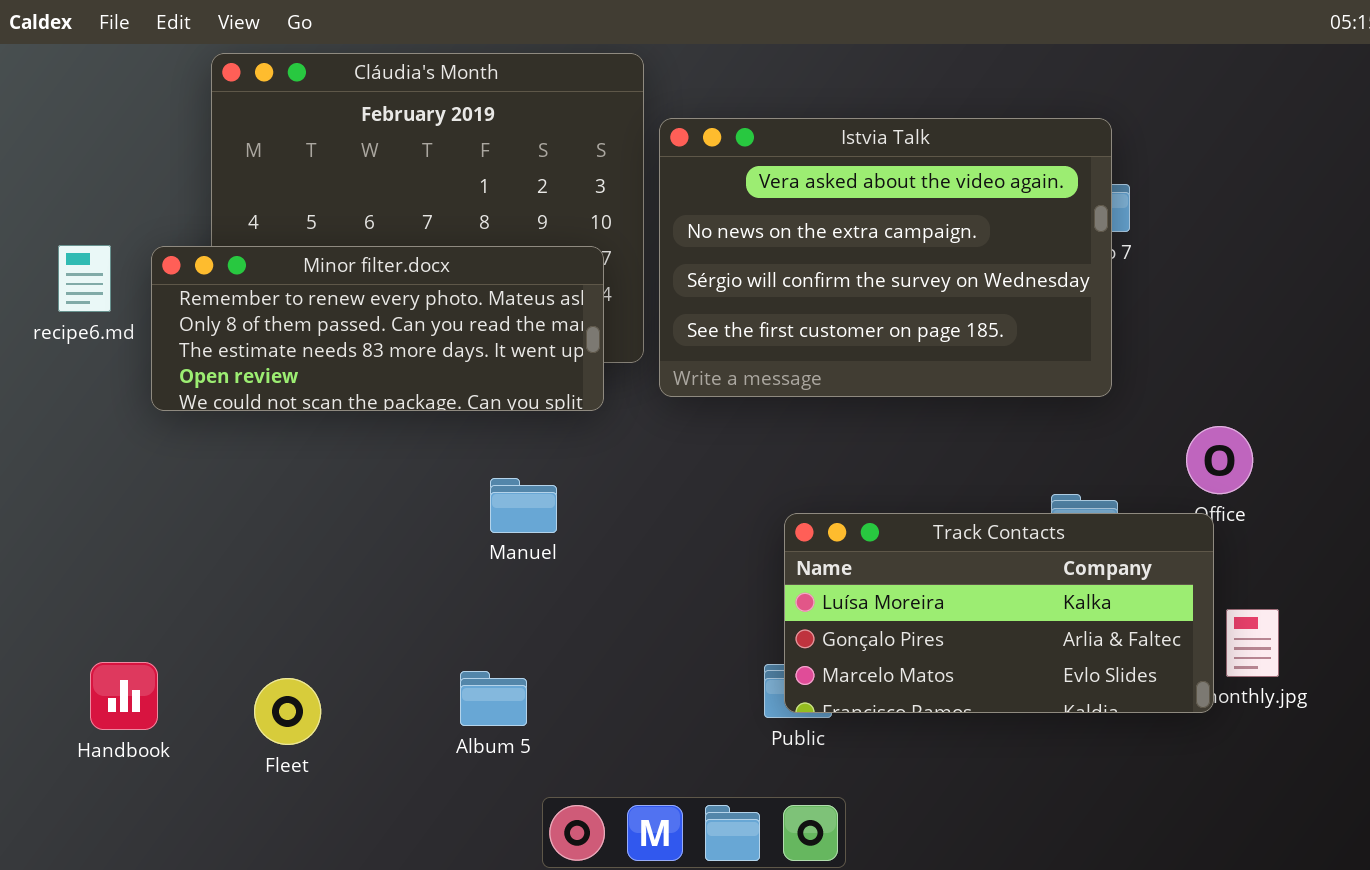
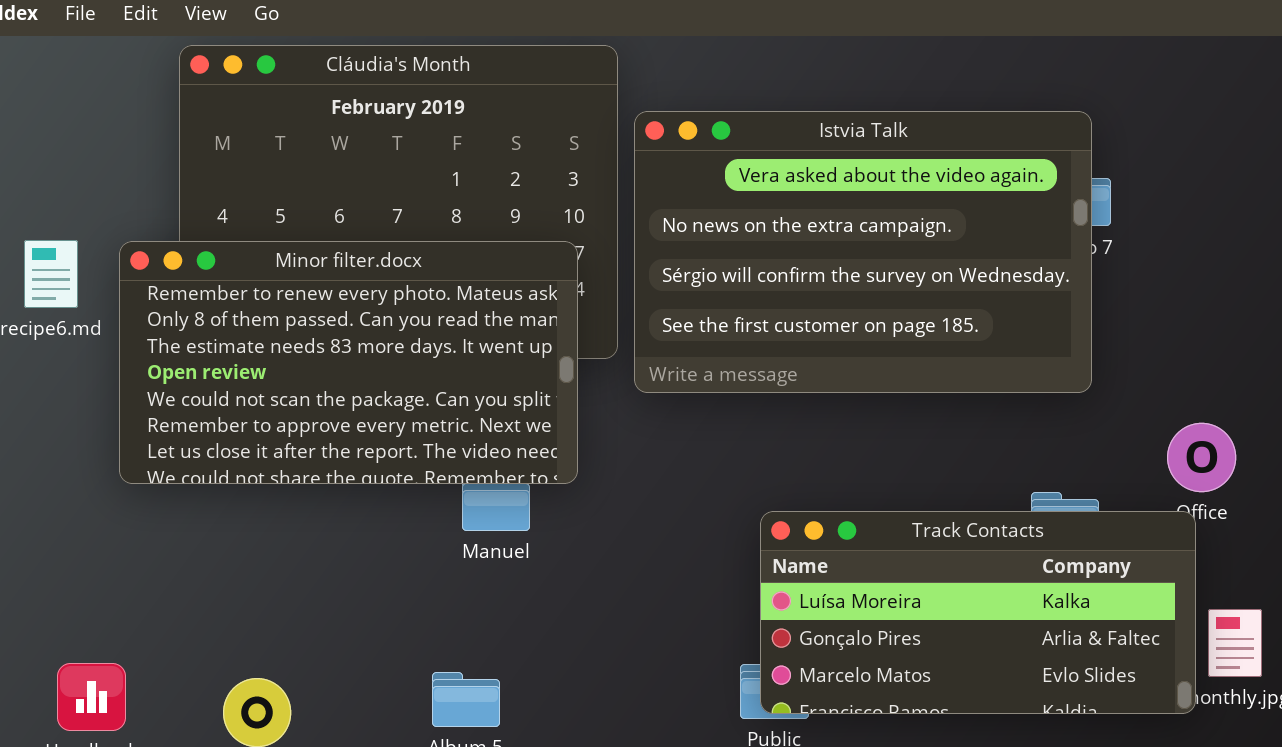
Minor filter.docx: [151,246,604,411] -> [119,241,578,484], resized

